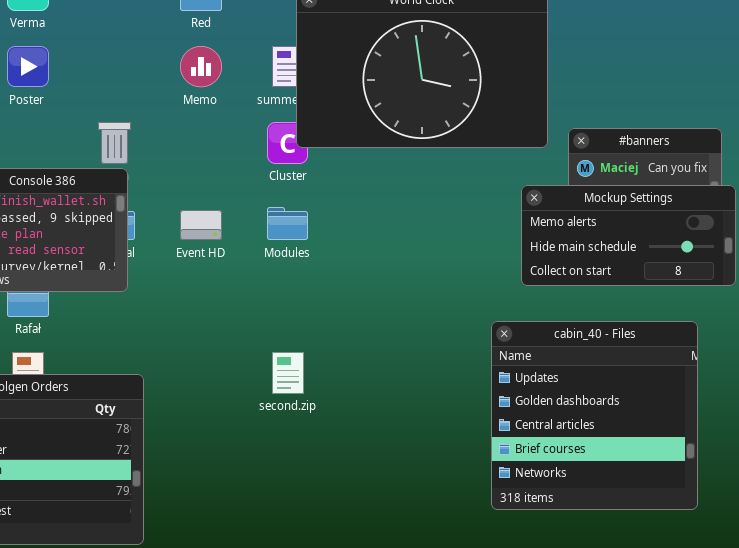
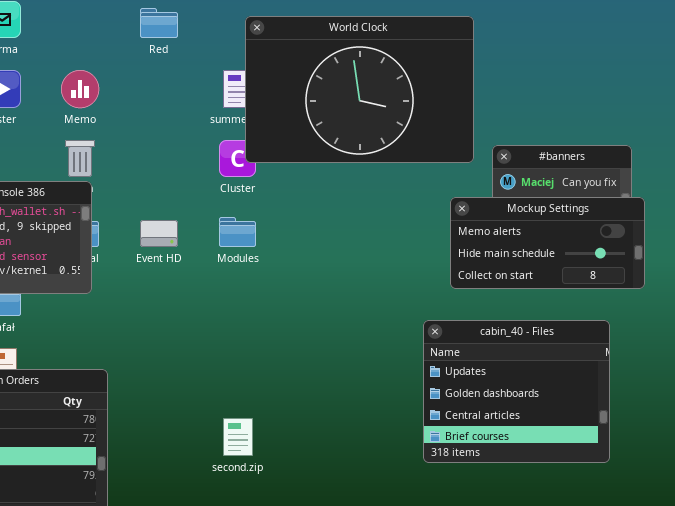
Memo: [180,46,222,87] -> [61,70,99,108], moved
cabin_40 - Files: [491,321,698,510] -> [423,320,610,463], resized
second.zip: [272,352,304,394] -> [223,418,253,456], moved

